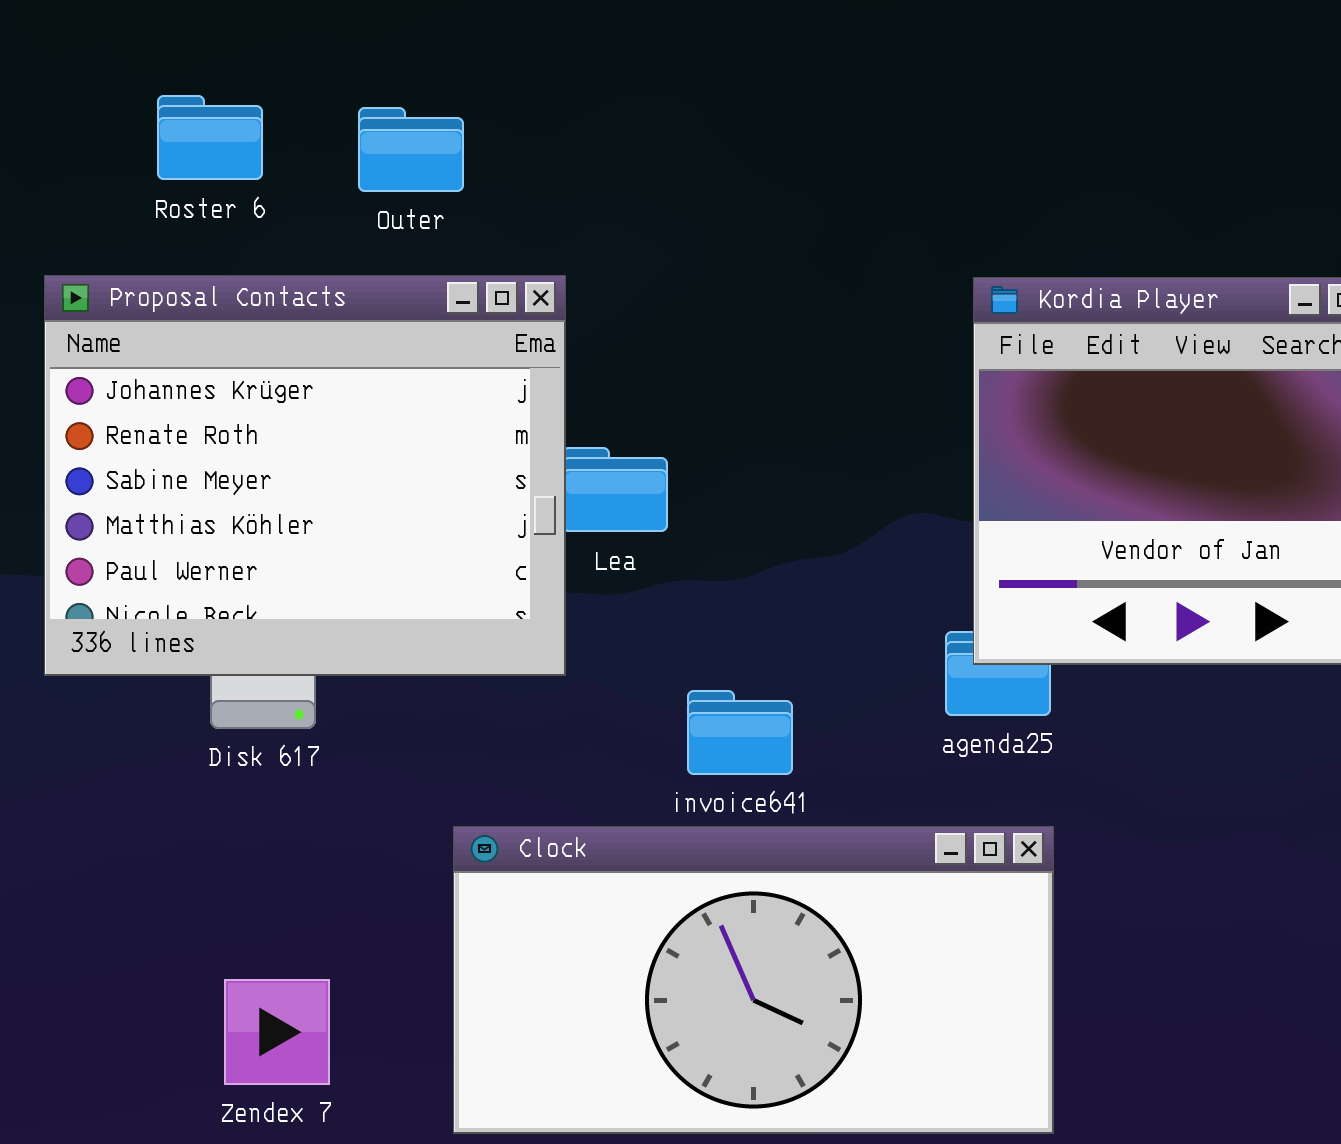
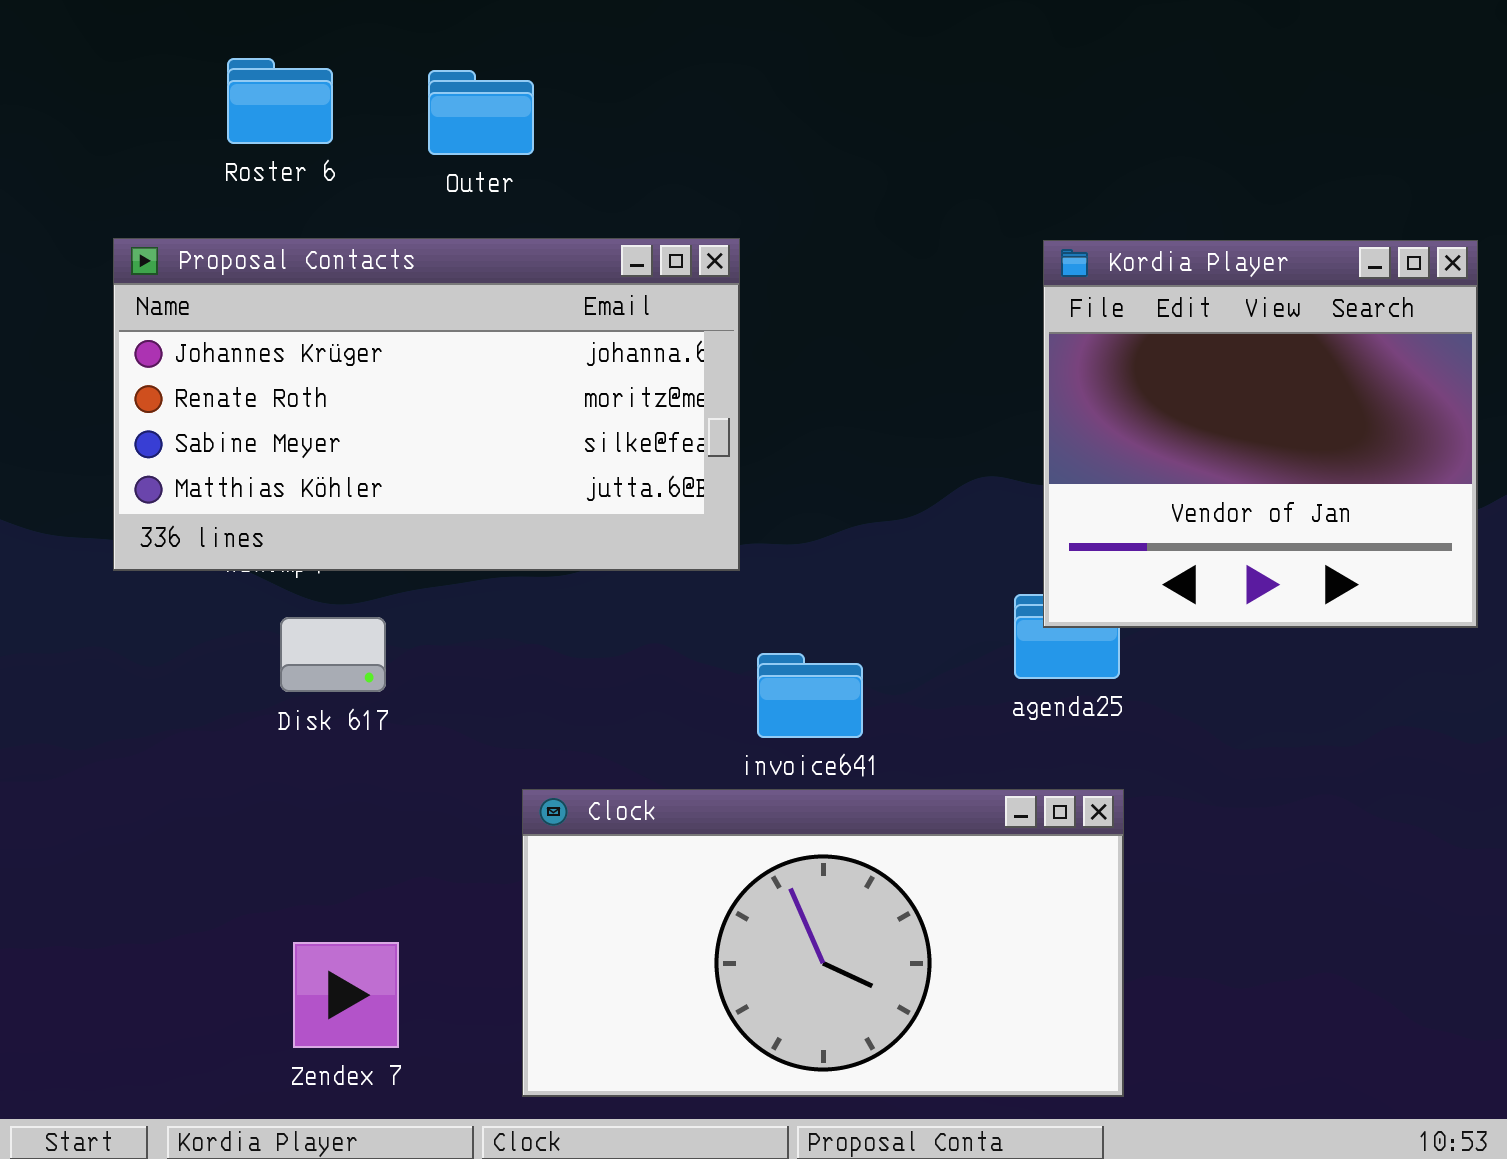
Proposal Contacts: [44,275,566,676] -> [113,238,740,571], resized

